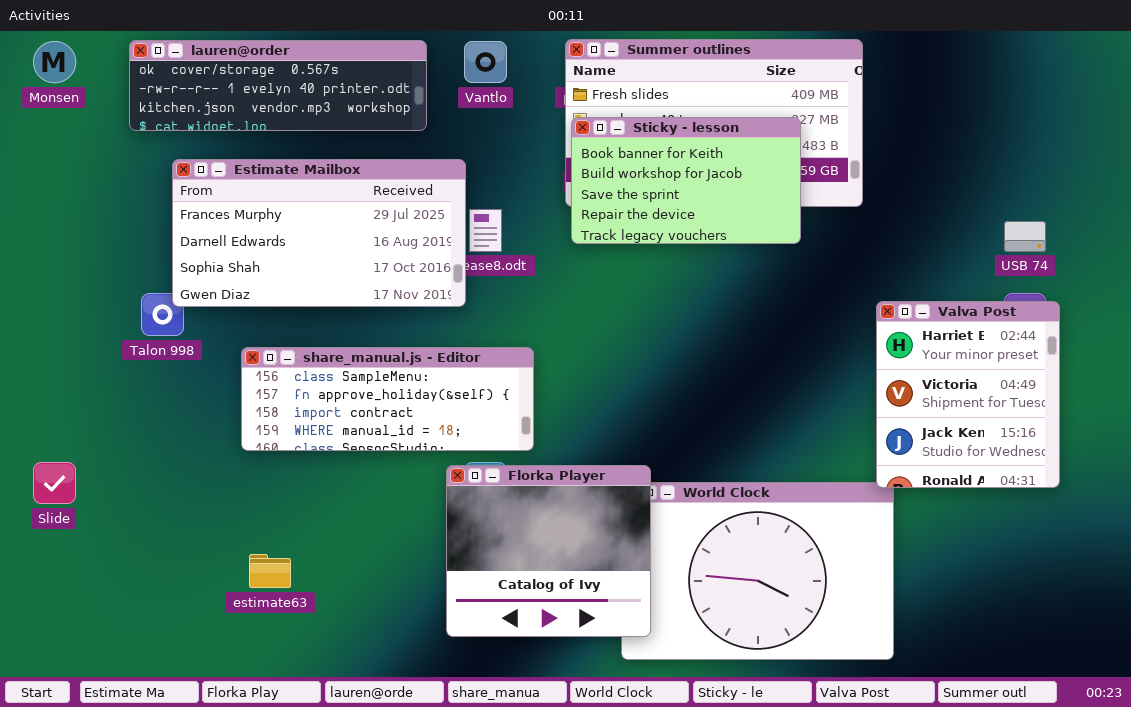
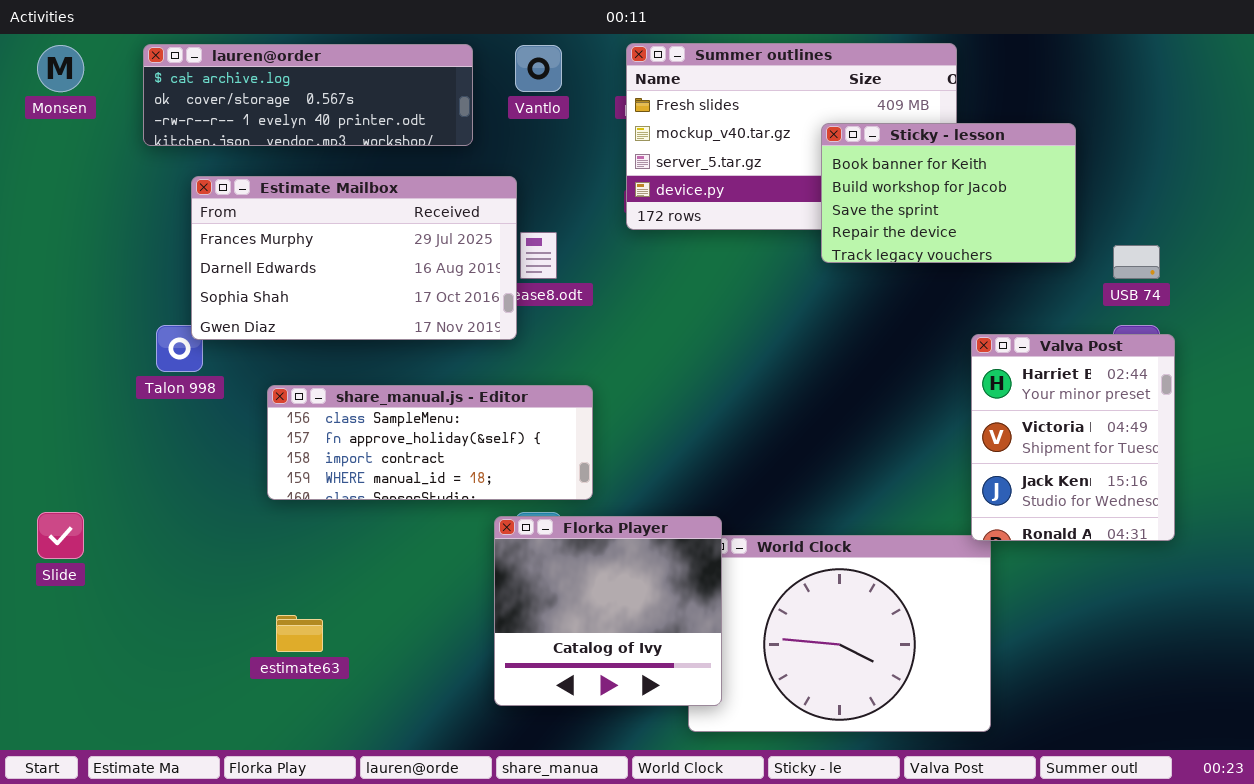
lauren@order: [129,40,427,131] -> [143,44,473,146], scrolled up 1 row
Sticky - lesson: [571,117,801,244] -> [821,123,1076,263], moved

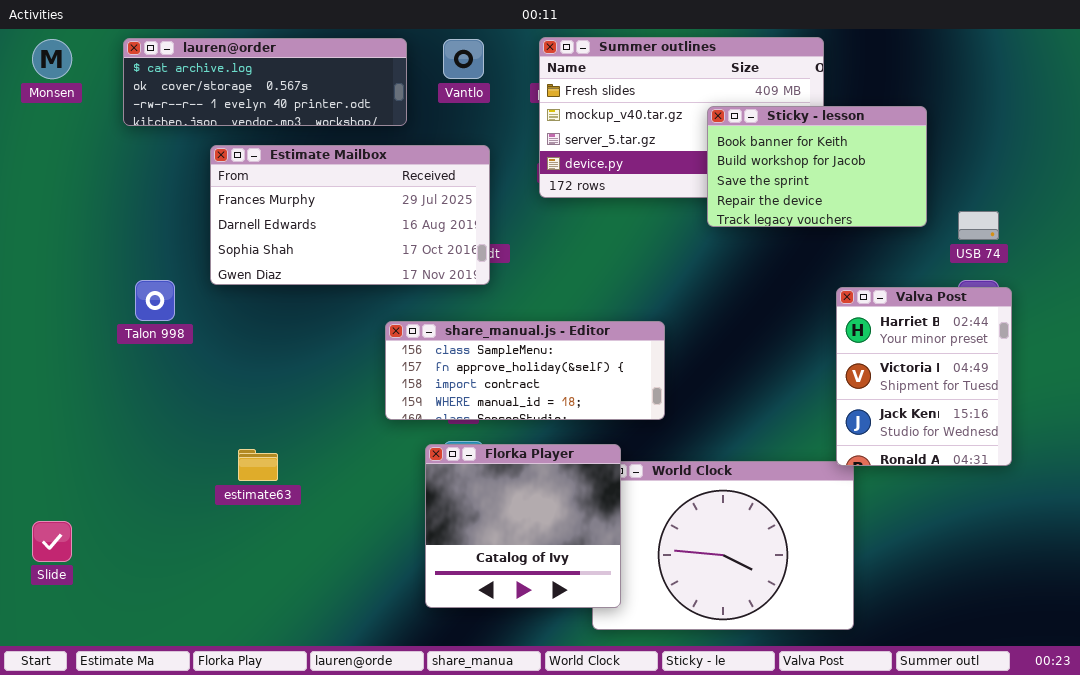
Estimate Mailbox: [191,176,517,340] -> [210,145,490,285], moved
share_manual.js - Editor: [267,385,593,500] -> [385,321,665,420], moved
Slide: [37,512,84,559] -> [32,521,72,562], moved
estimate63: [276,615,323,652] -> [238,449,278,481], moved

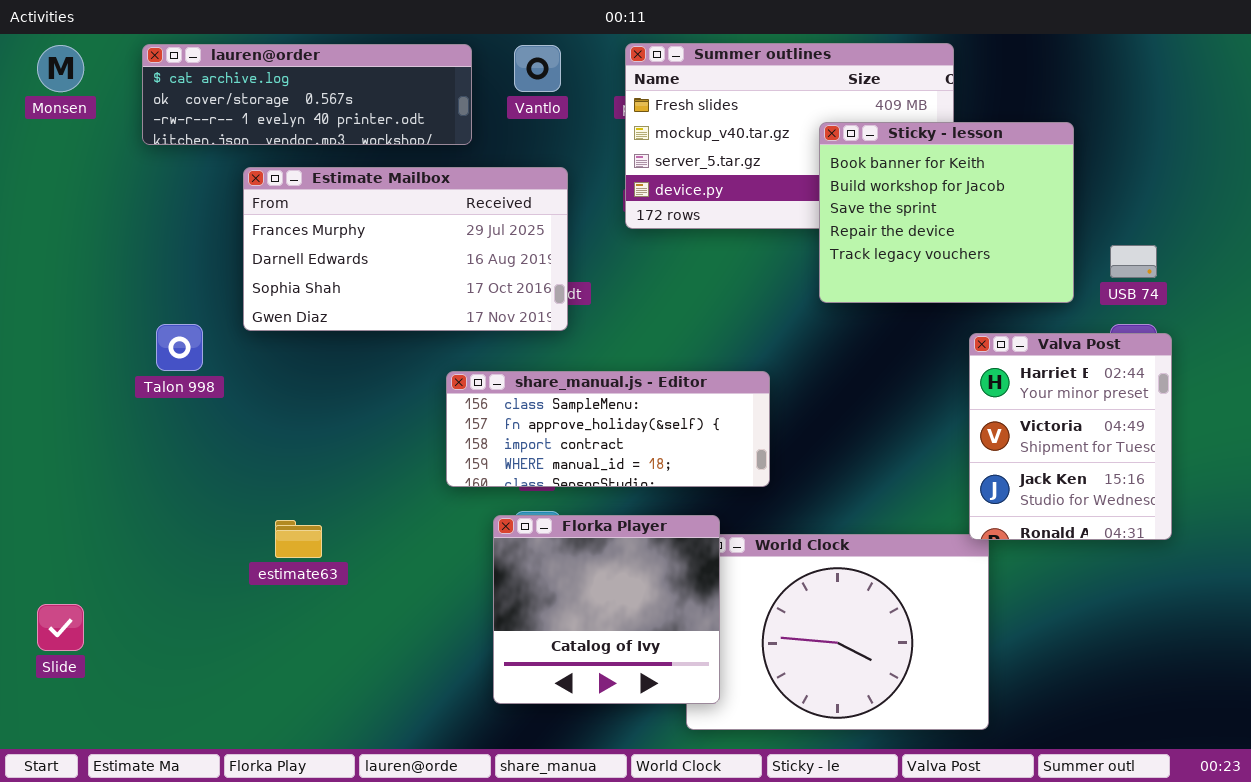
Sticky - lesson: [707,106,927,227] -> [819,122,1074,303], resized

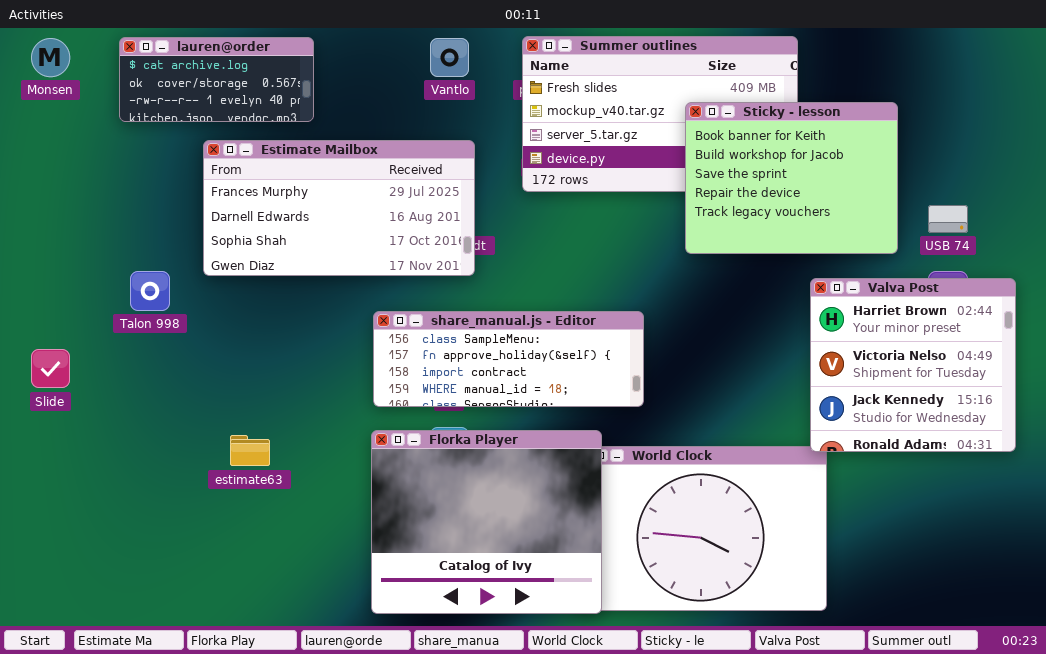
lauren@order: [142,44,472,145] -> [119,37,314,122], resized
Valva Post: [969,333,1172,540] -> [810,278,1016,452], resized
Florka Player: [493,515,720,704] -> [371,430,602,614], resized
Slide: [37,604,84,651] -> [31,349,70,388], moved

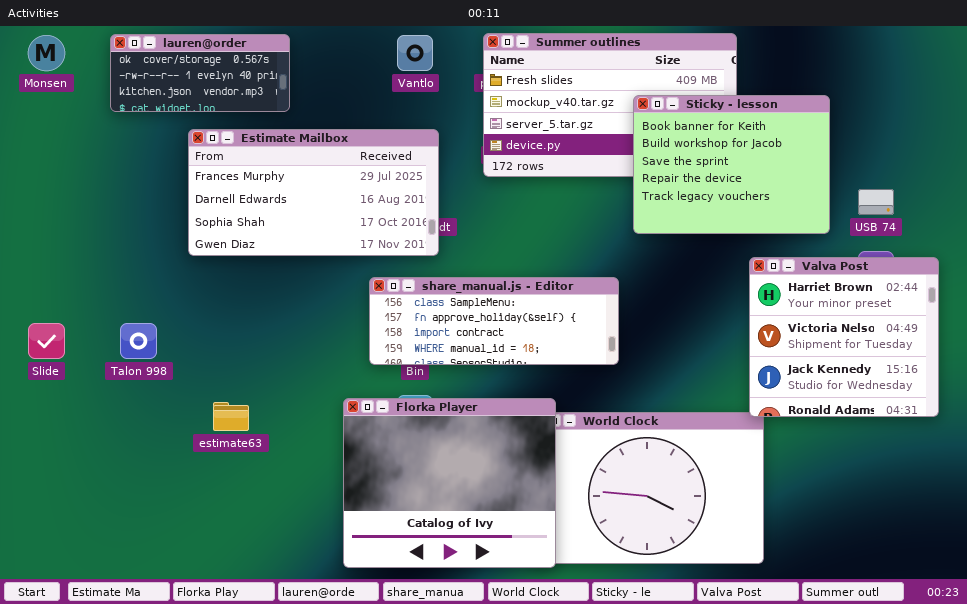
lauren@order: [119,37,314,122] -> [110,34,290,112], scrolled down 1 row
Talon 998: [130,271,170,311] -> [120,323,157,359], moved
share_manual.js - Editor: [373,311,644,407] -> [369,277,619,365], moved

